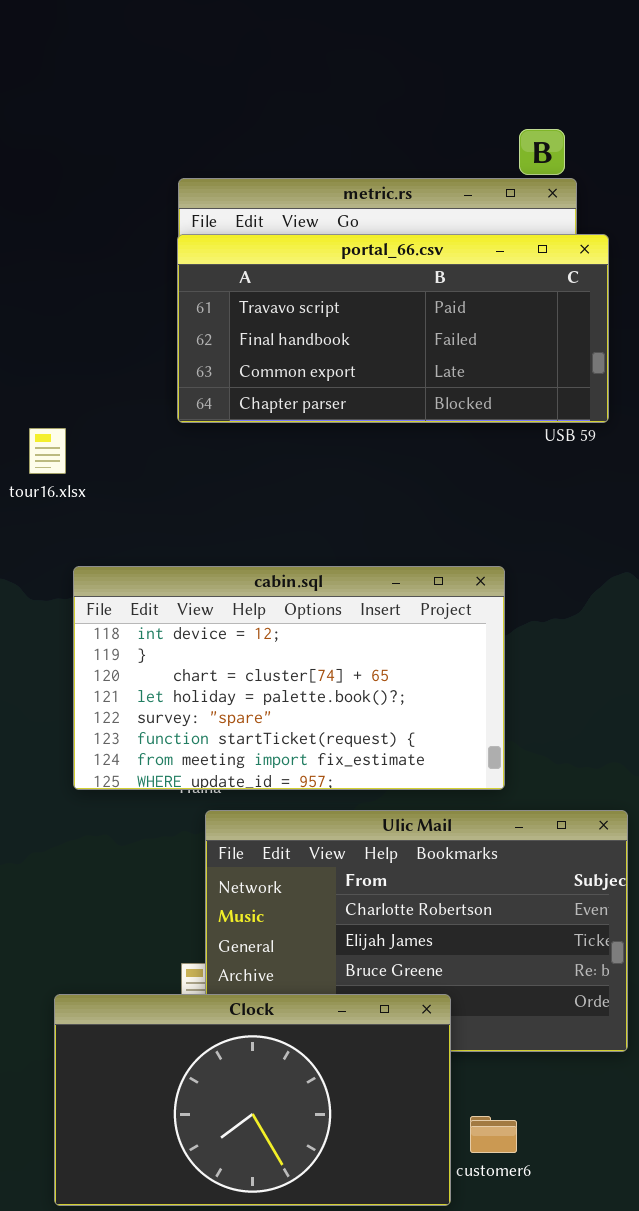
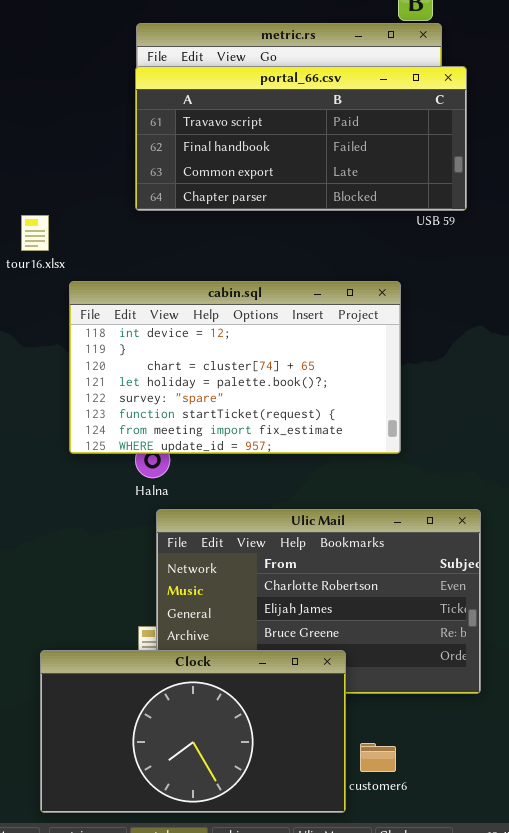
cabin.sql: [73,566,505,790] -> [69,281,401,454], moved

